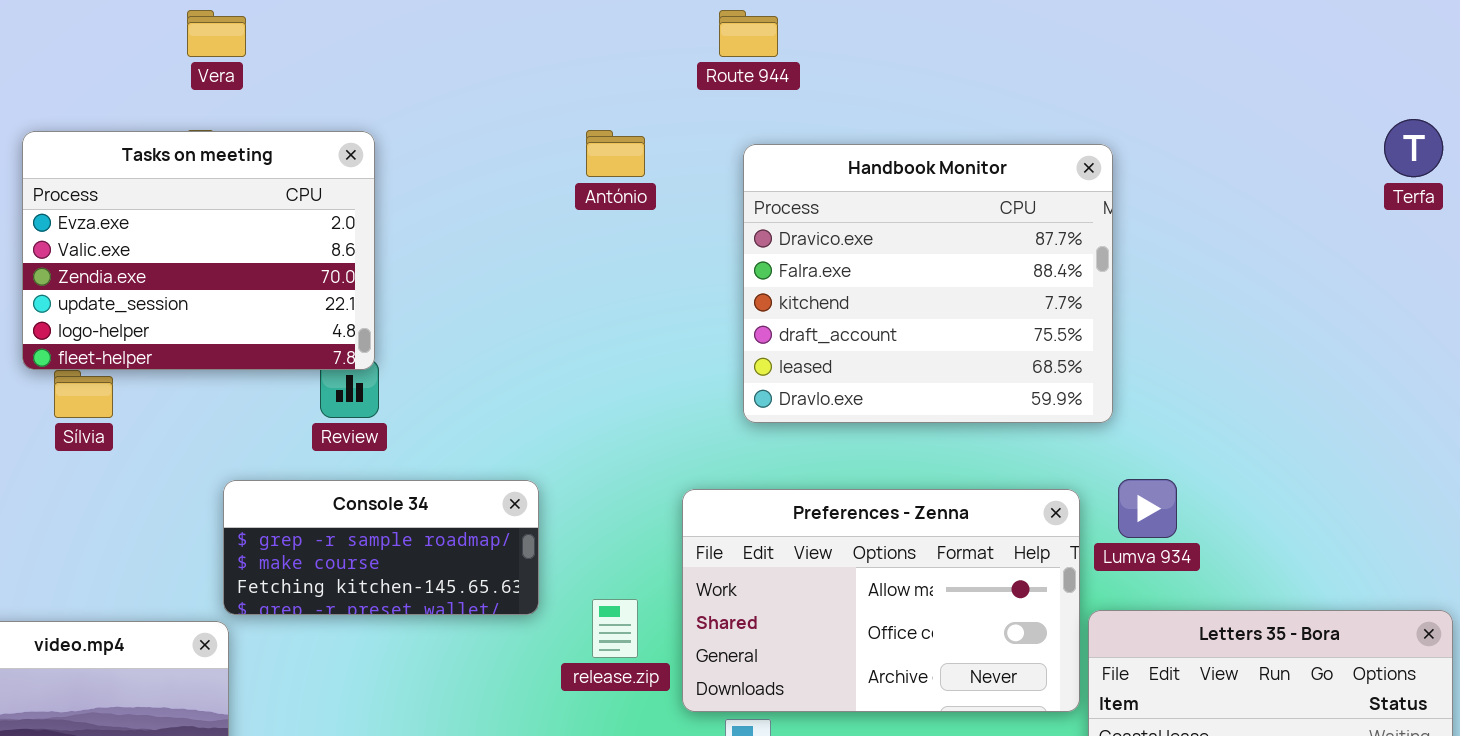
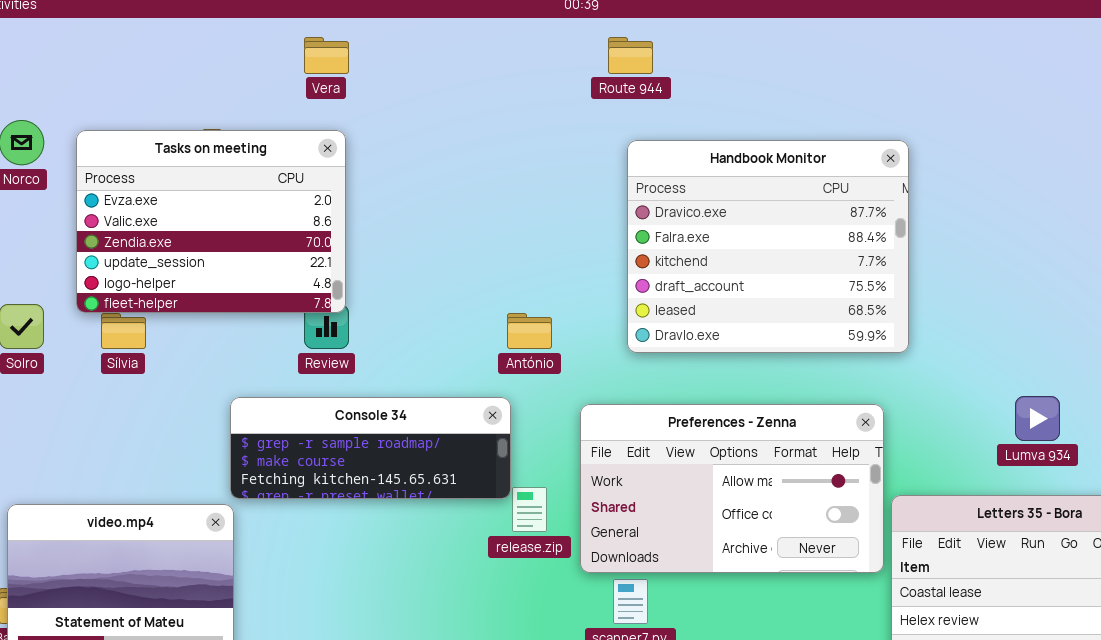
Vera: [187,10,246,57] -> [304,37,349,74], moved
António: [586,130,645,177] -> [507,313,552,349], moved
Lumva 934: [1118,479,1177,538] -> [1015,396,1060,441], moved
Console 34: [223,480,539,615] -> [230,397,511,499], resized

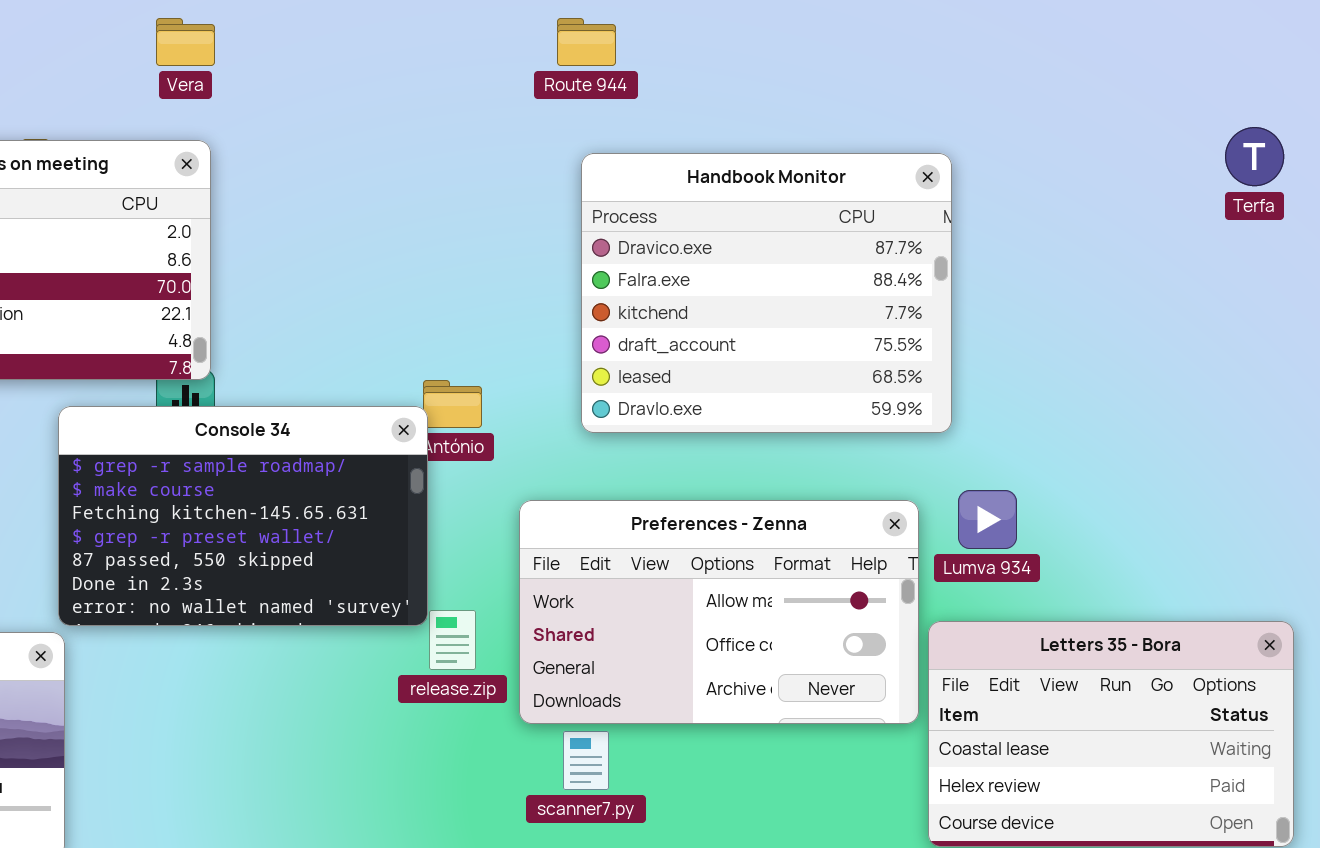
Lumva 934: [1015,396,1060,441] -> [958,490,1017,549], moved
Console 34: [230,397,511,499] -> [58,406,428,626], resized

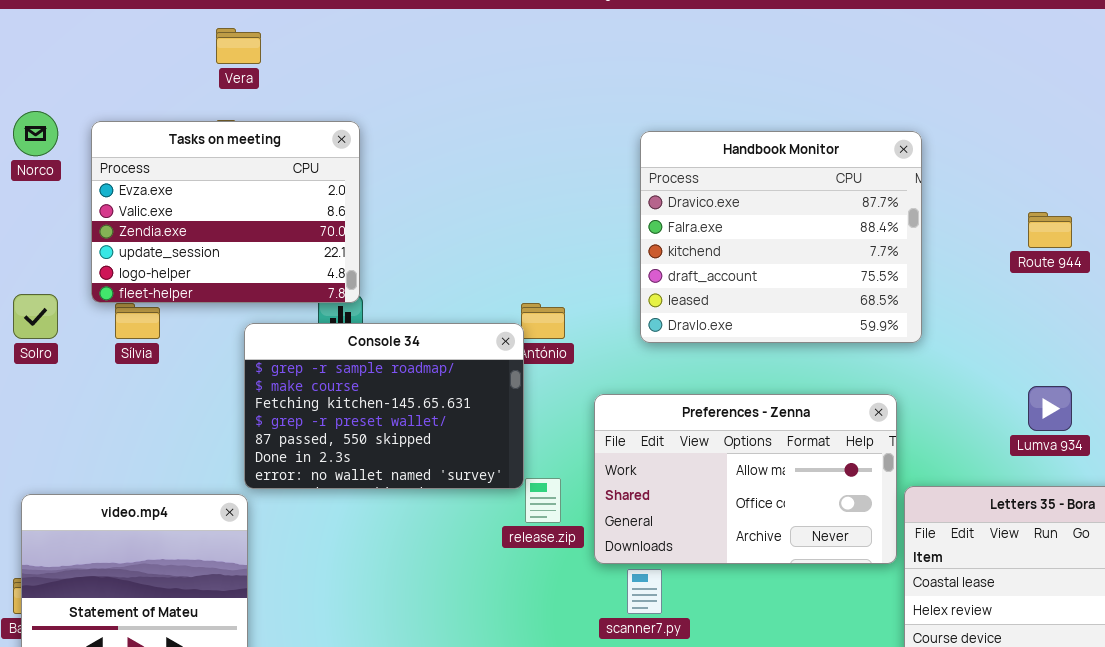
Vera: [156,18,215,66] -> [216,28,261,64], moved
Route 944: [557,18,616,66] -> [1028,212,1072,248], moved
Lumva 934: [958,490,1017,549] -> [1028,386,1072,431], moved

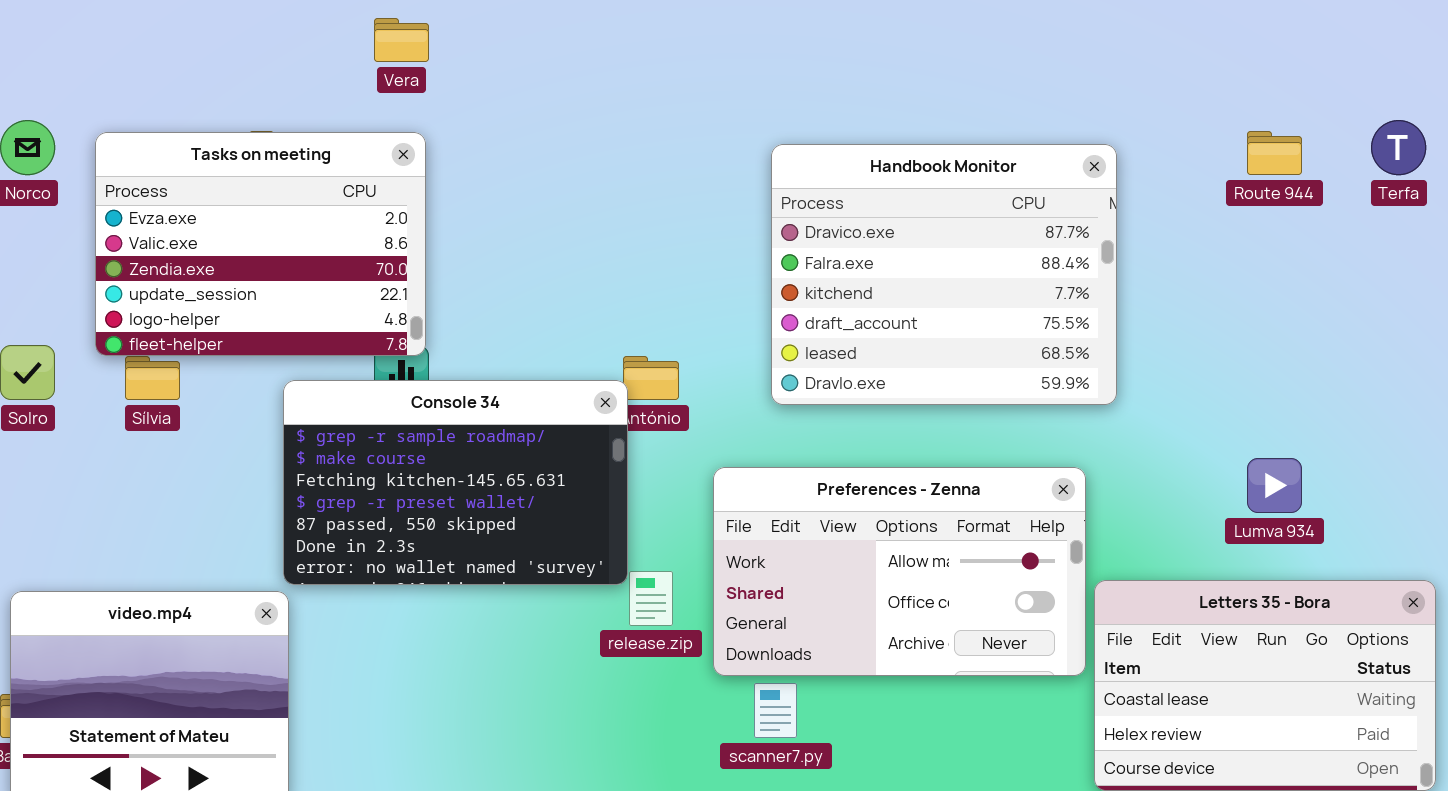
Vera: [216,28,261,64] -> [374,18,429,62], moved
Route 944: [1028,212,1072,248] -> [1247,131,1302,175], moved

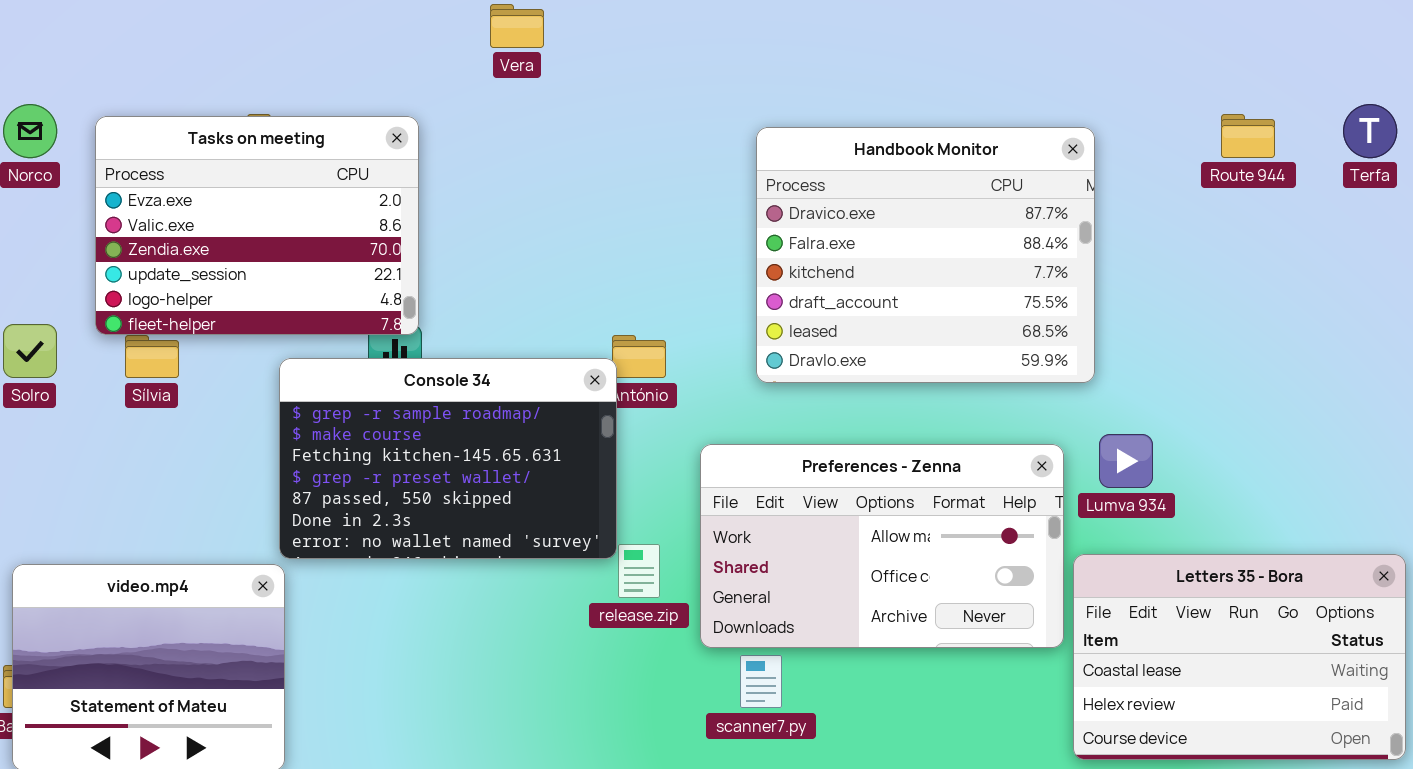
Vera: [374,18,429,62] -> [490,4,544,48], moved
Lumva 934: [1247,458,1302,513] -> [1099,434,1153,488], moved

